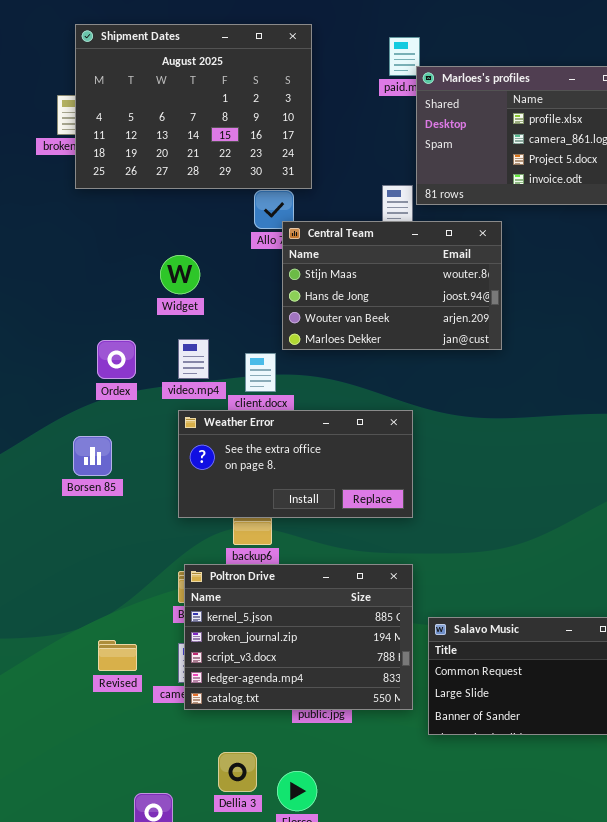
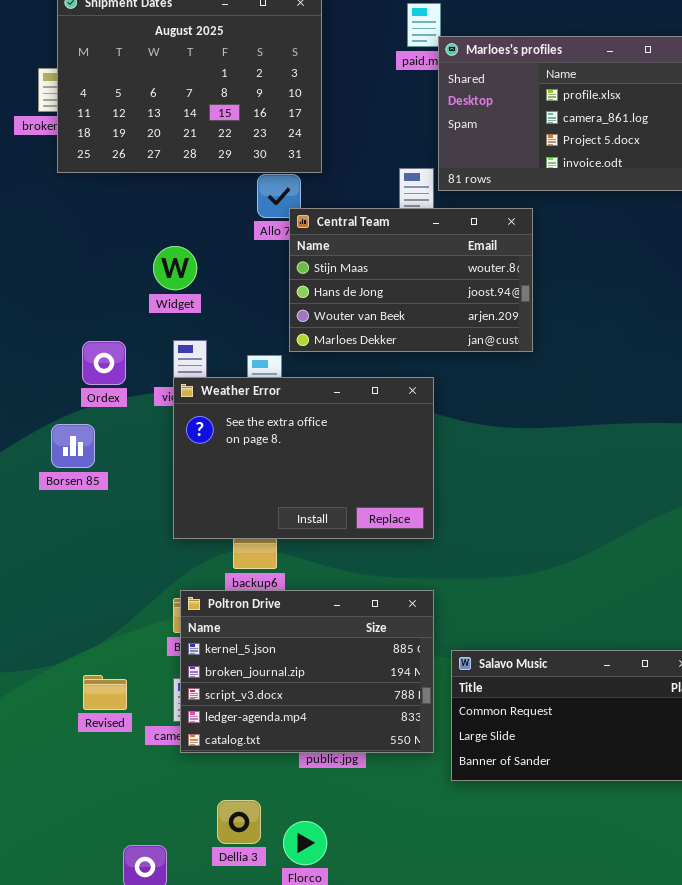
Weather Error: [178,410,413,518] -> [173,377,434,539], resized
Borsen 85: [73,436,112,476] -> [51,424,95,468], moved

